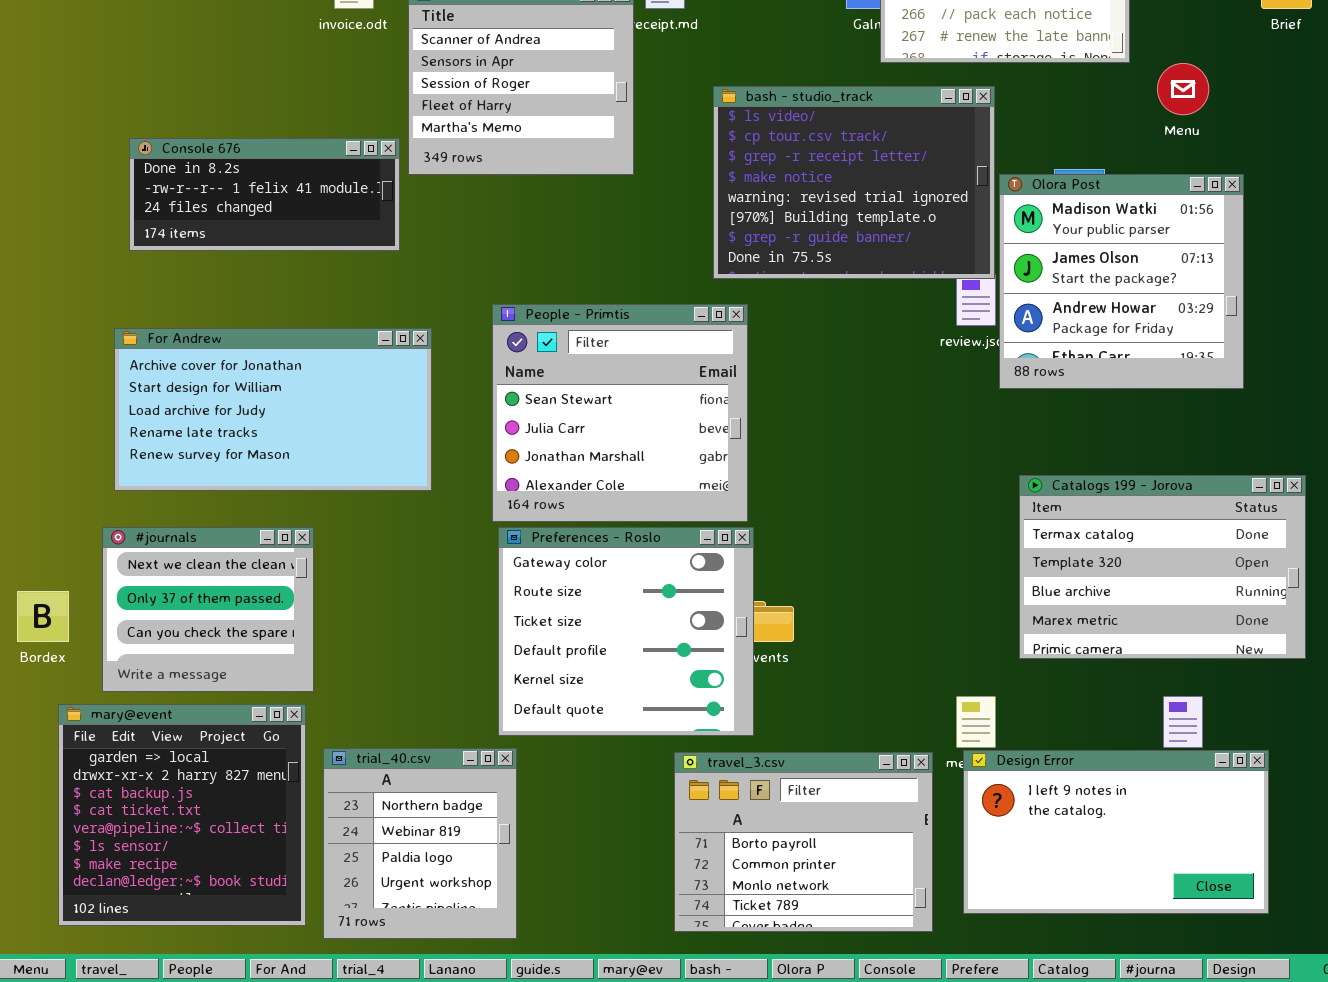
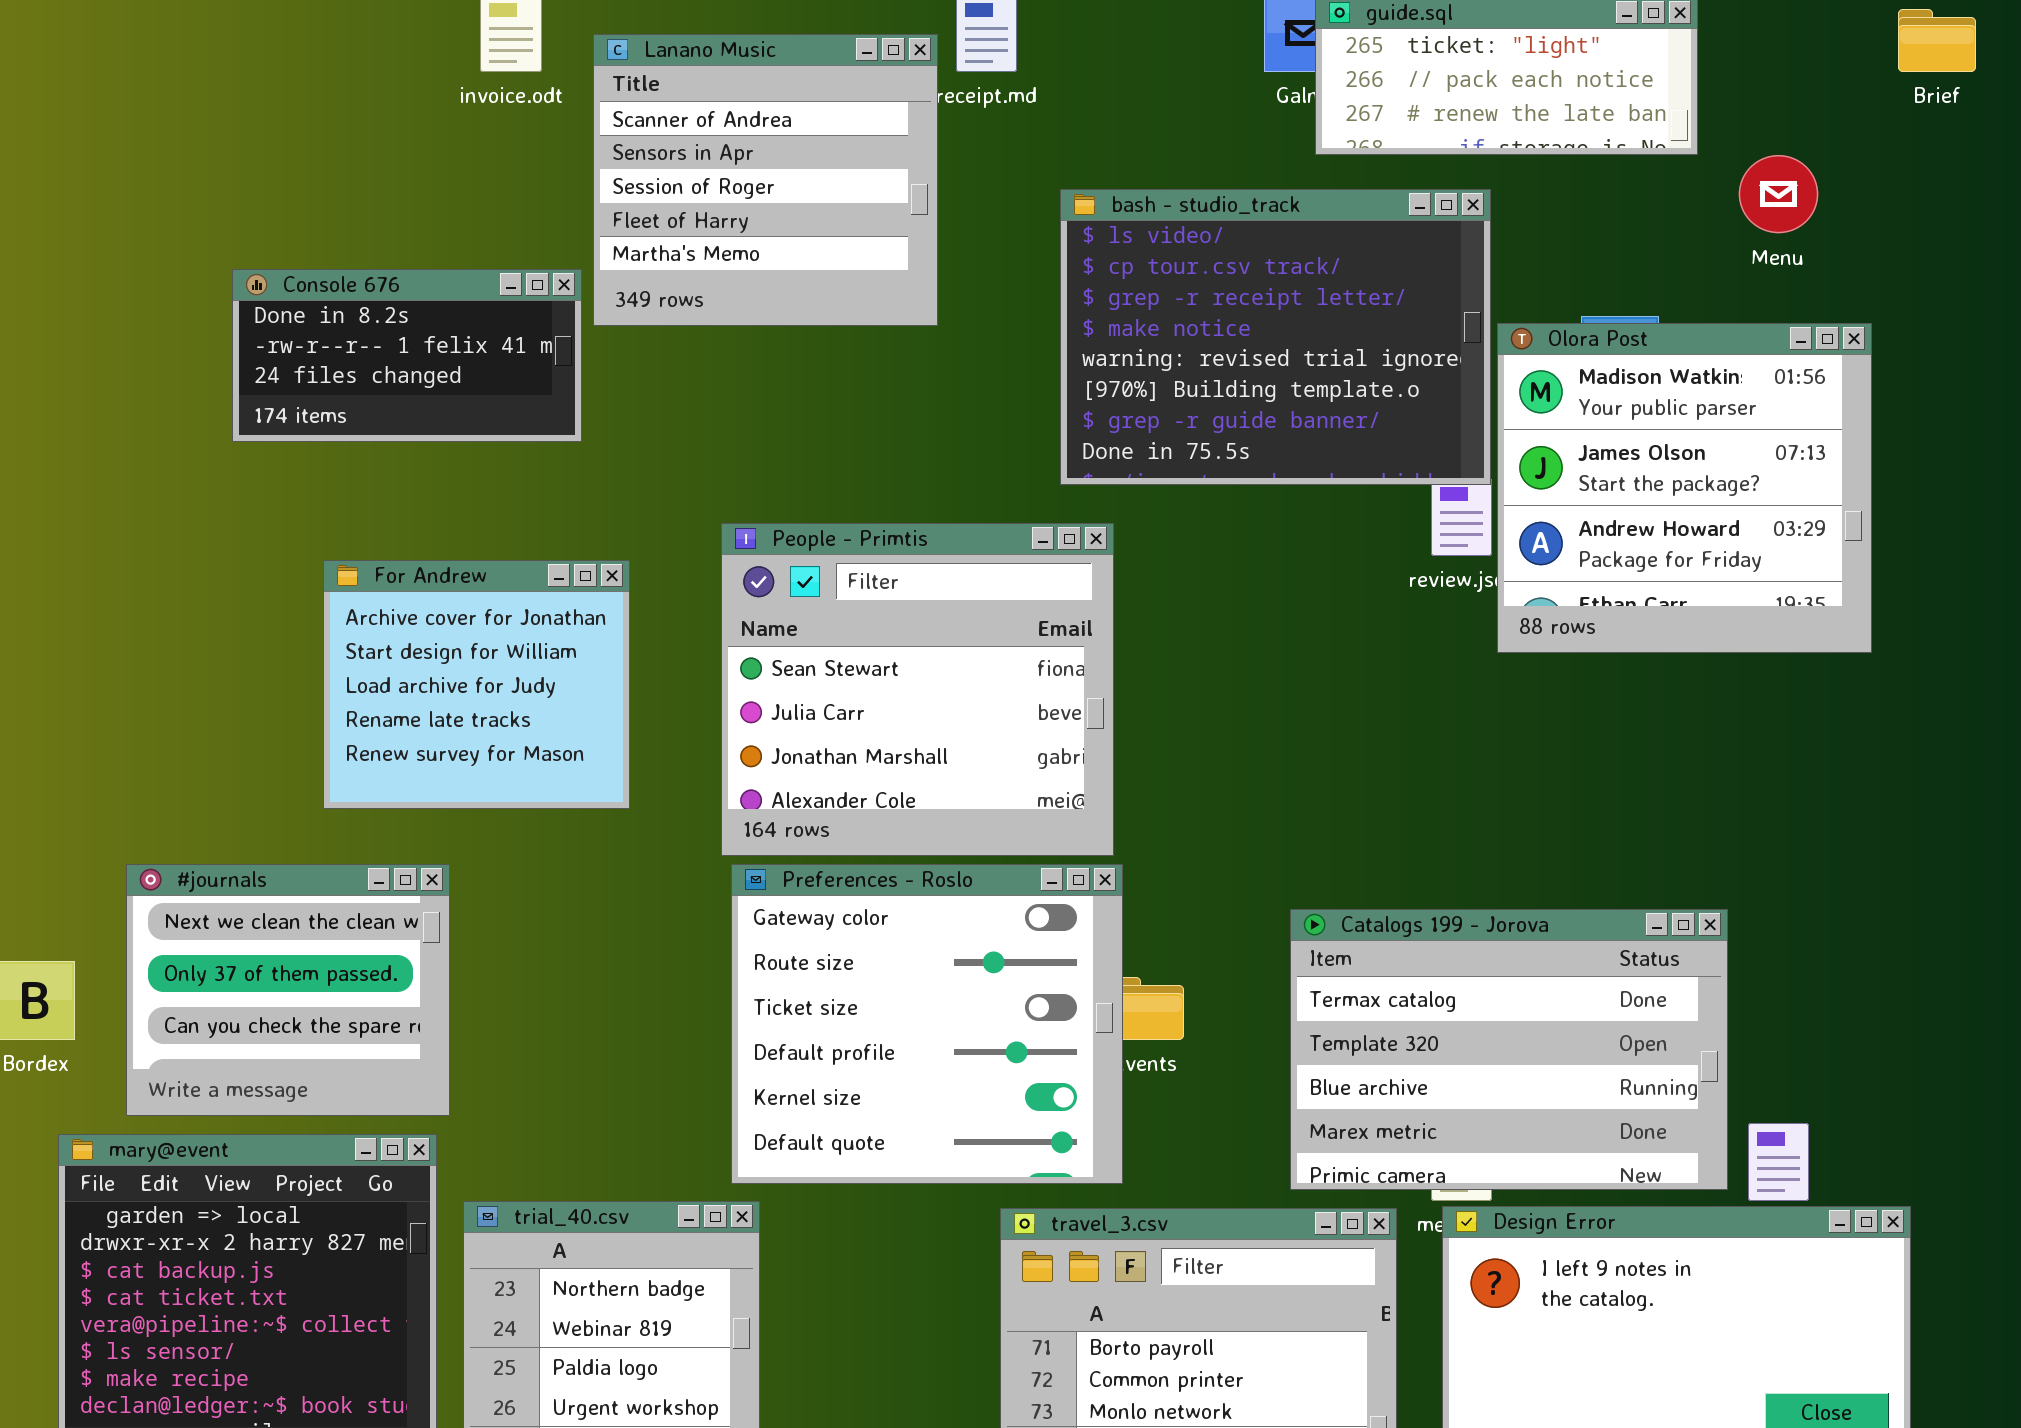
Console 676: [129,138,400,251] -> [232,269,582,442], resized
For Andrew: [114,328,432,491] -> [323,560,630,809], resized
Catalogs 199 - Jorova: [1019,475,1306,659] -> [1290,909,1728,1190], moved

